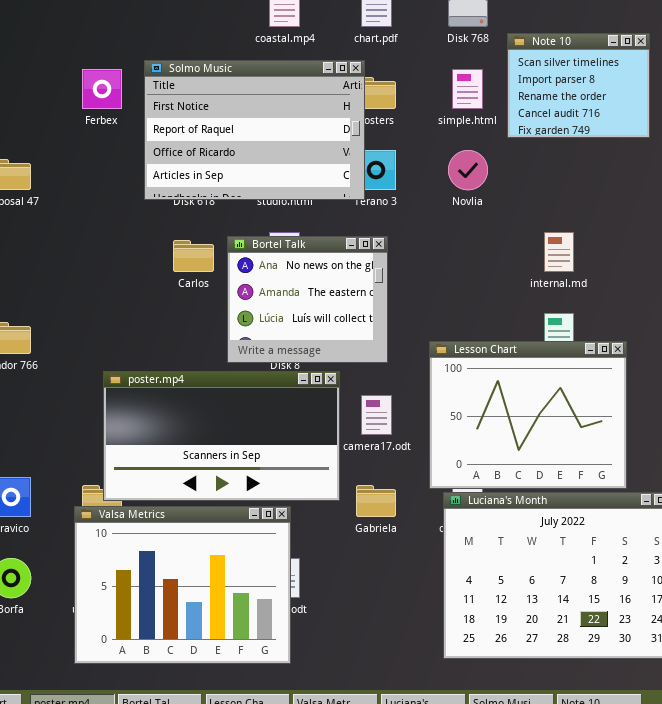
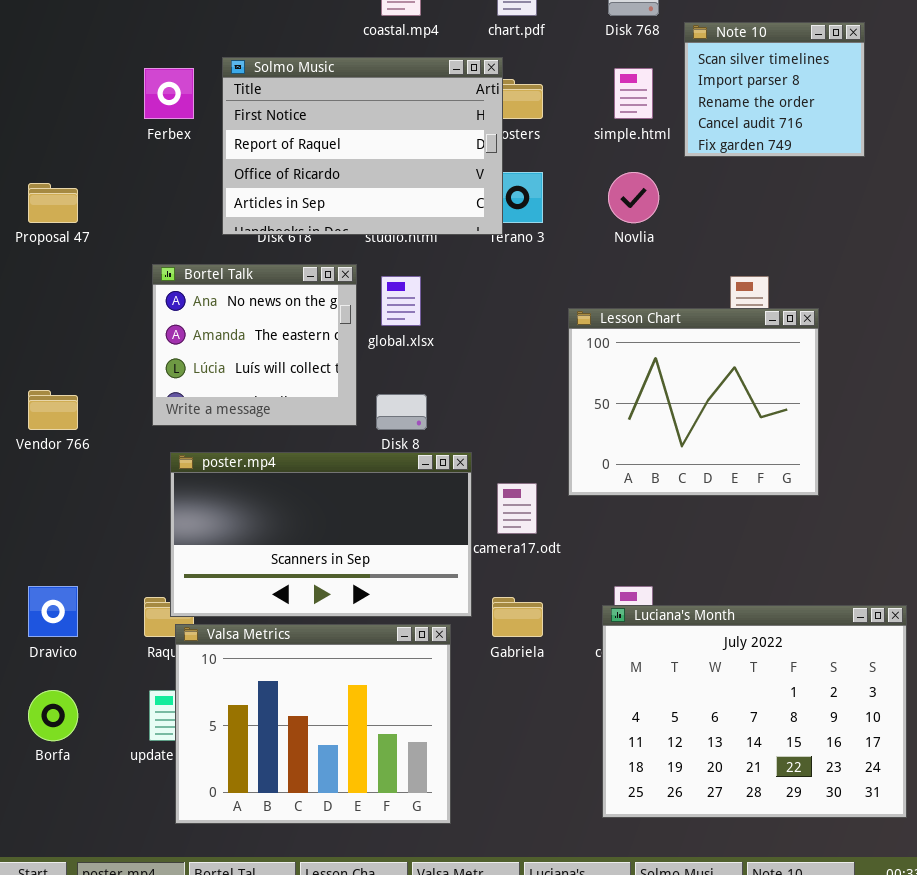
Bortel Talk: [227,236,388,363] -> [152,264,357,426], moved
Lesson Chart: [429,341,627,489] -> [568,308,819,496], moved
Valsa Metrics: [74,506,291,664] -> [175,624,451,824], moved

